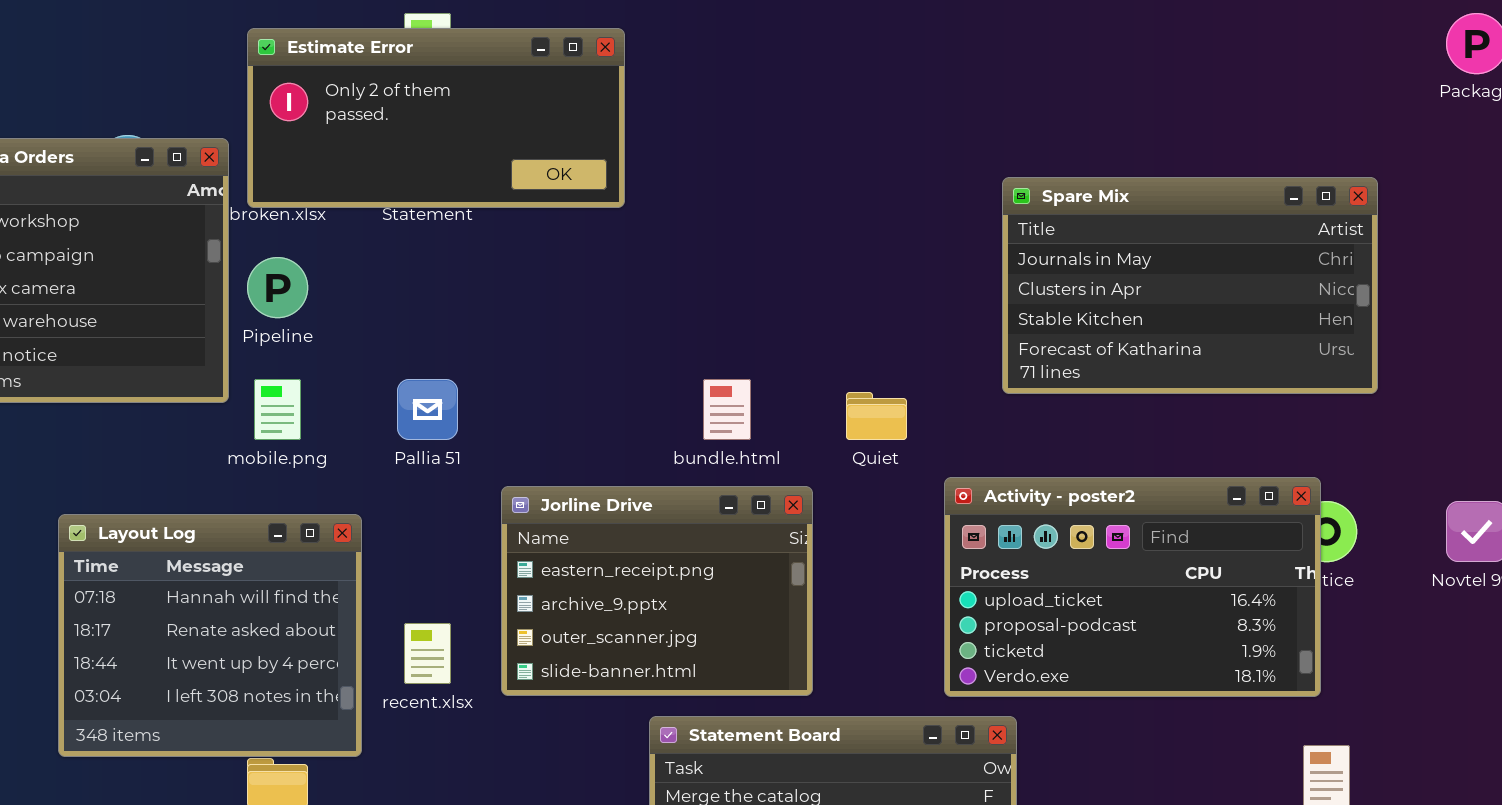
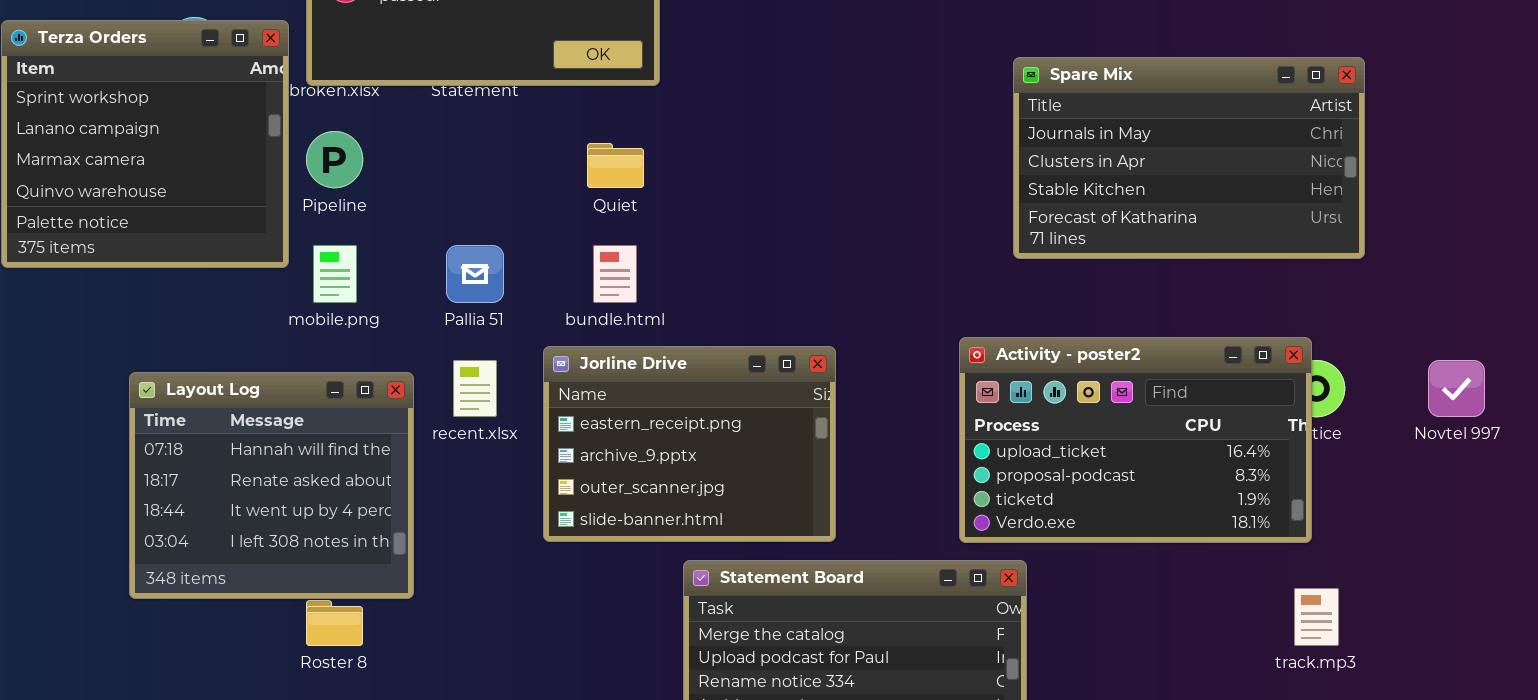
bundle.html: [703,379,751,440] -> [593,245,637,303], moved
Quiet: [846,392,907,440] -> [587,143,644,188], moved
recent.xlsx: [404,623,451,684] -> [453,360,497,417], moved

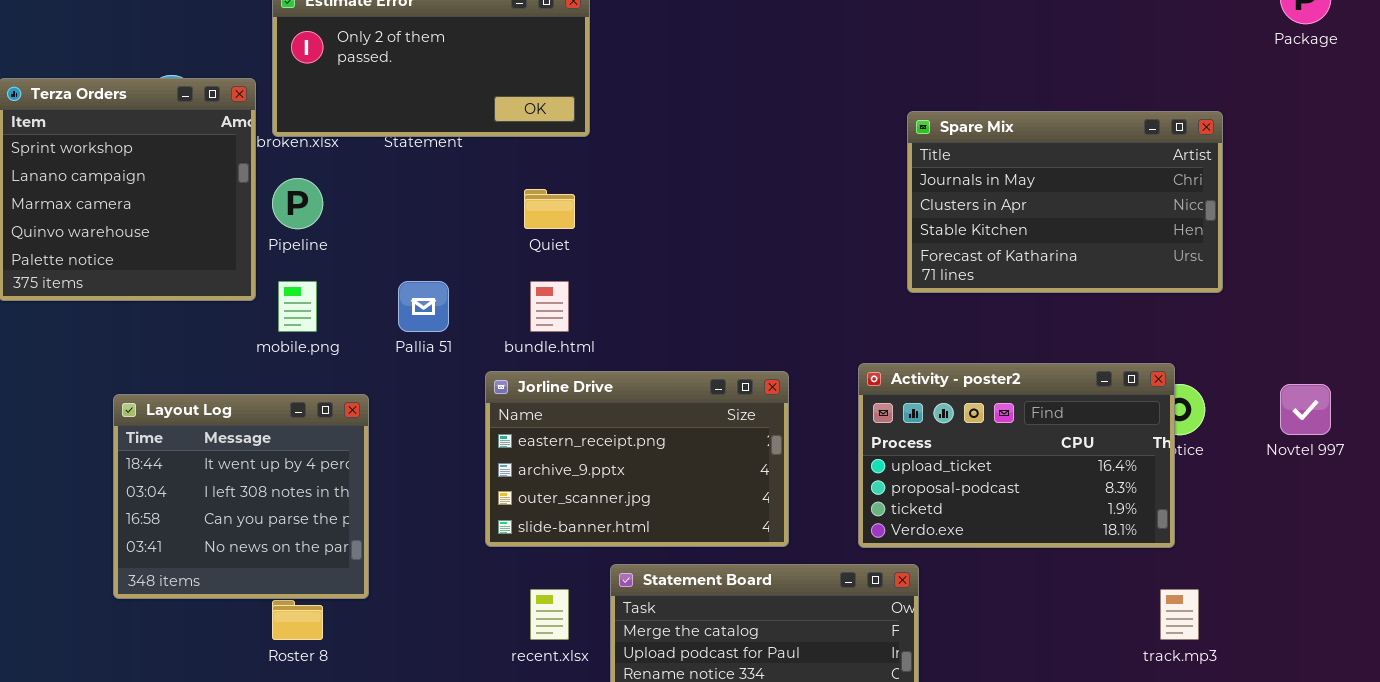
Jorline Drive: [543,346,836,542] -> [485,371,789,547], resized
recent.xlsx: [453,360,497,417] -> [530,589,569,640], moved
Layout Log: [129,372,414,599] -> [113,394,369,599], scrolled down 2 rows

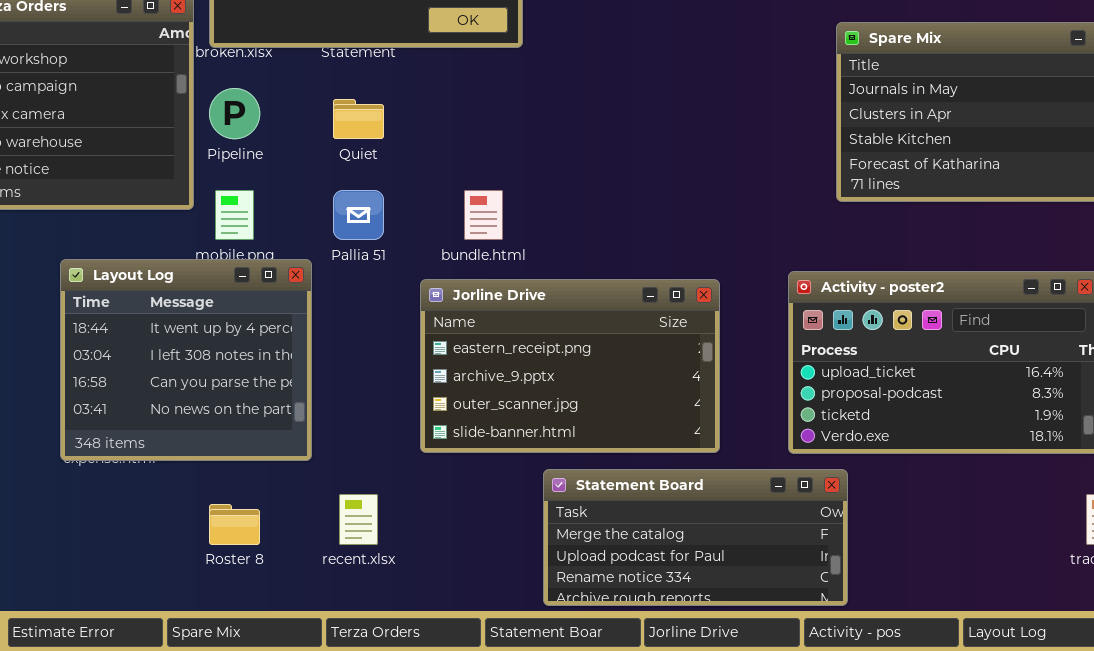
Quiet: [524,189,575,229] -> [333,99,384,139], moved
Layout Log: [113,394,369,599] -> [60,259,312,461], moved
recent.xlsx: [530,589,569,640] -> [339,494,378,545], moved

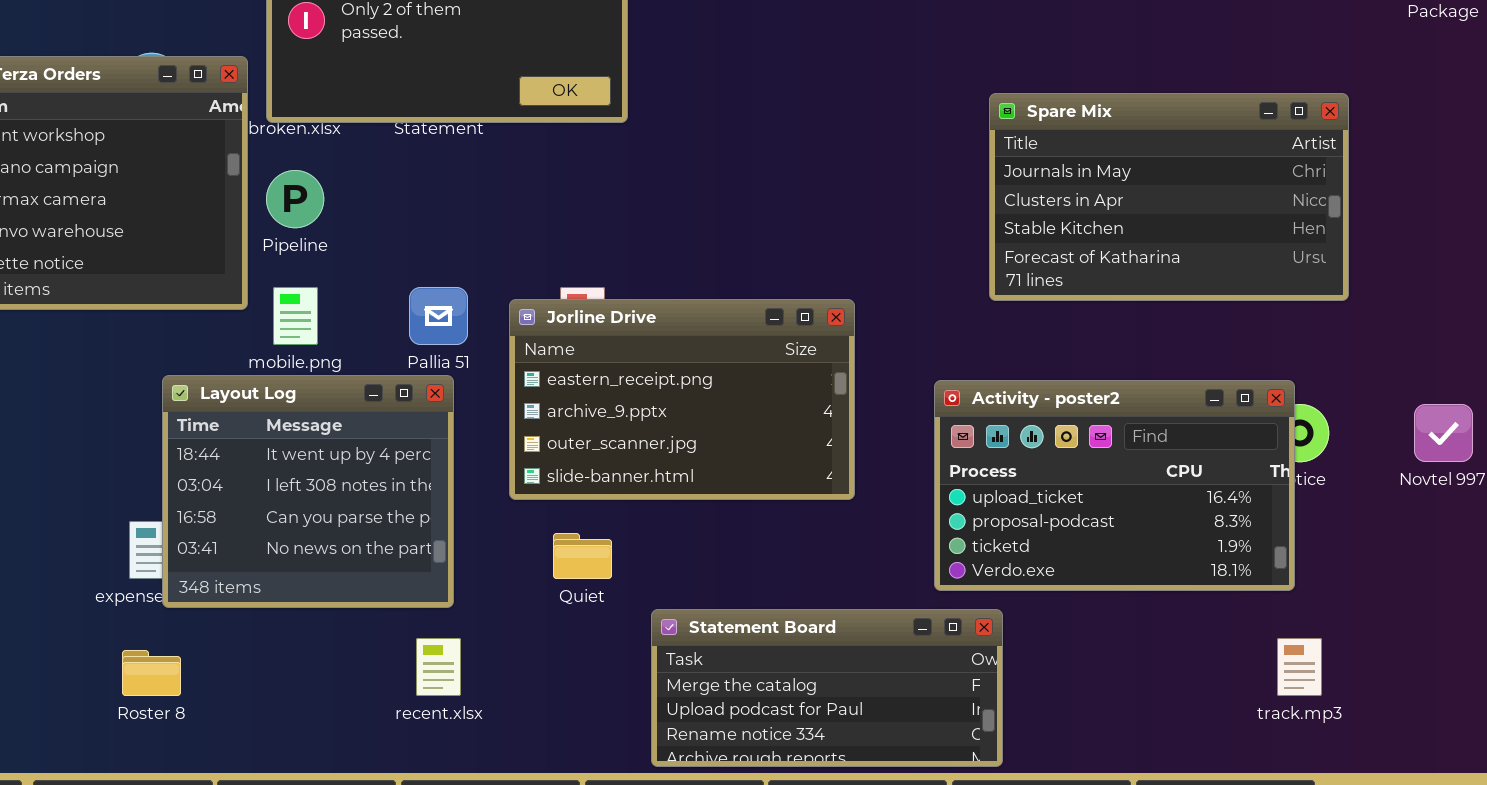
Quiet: [333,99,384,139] -> [553,533,612,579], moved
Layout Log: [60,259,312,461] -> [162,375,454,608], moved
Jorline Drive: [420,279,720,453] -> [509,299,855,500], moved
Roster 8: [209,504,260,545] -> [122,650,181,696], moved

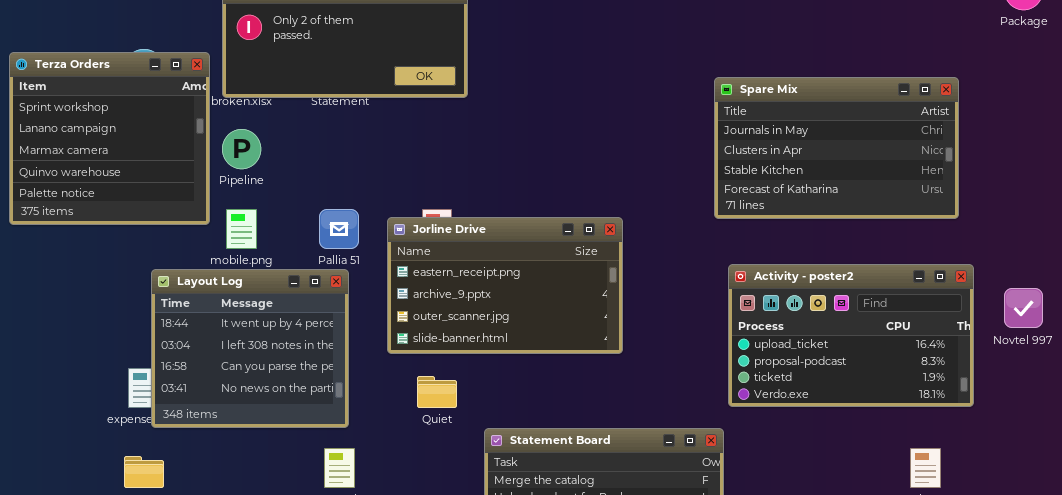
Activity - poster2: [934,380,1295,591] -> [728,264,974,407], moved

